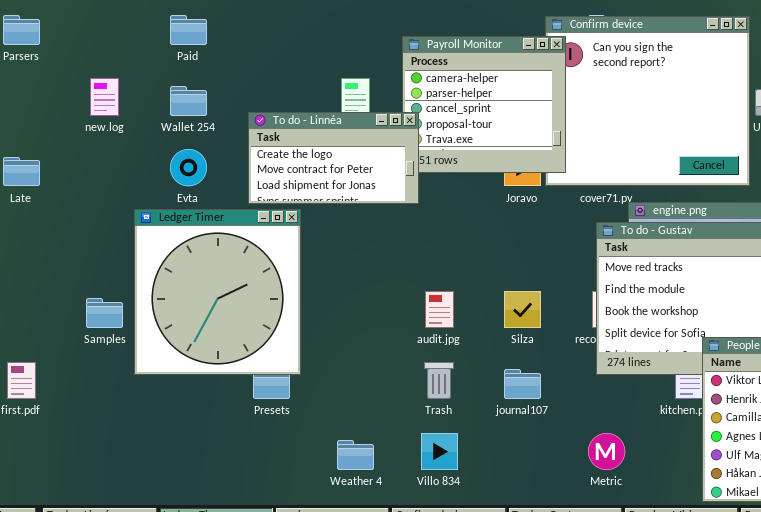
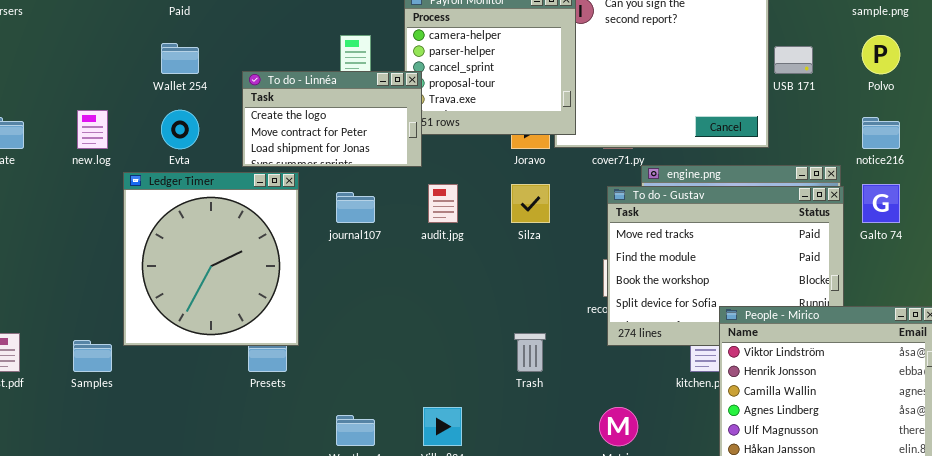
new.log: [90,78,119,116] -> [77,110,108,149], moved
audit.jpg: [425,291,454,328] -> [428,184,458,223], moved
Silza: [504,291,541,328] -> [511,184,550,223], moved
Samples: [86,298,123,328] -> [73,340,112,372], moved
Trash: [424,362,454,399] -> [514,333,546,372], moved
journal107: [504,369,541,399] -> [336,192,375,223], moved

